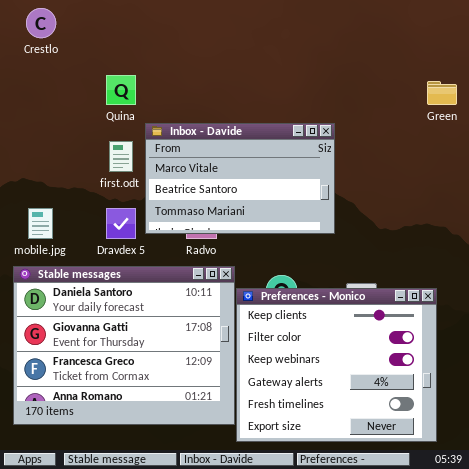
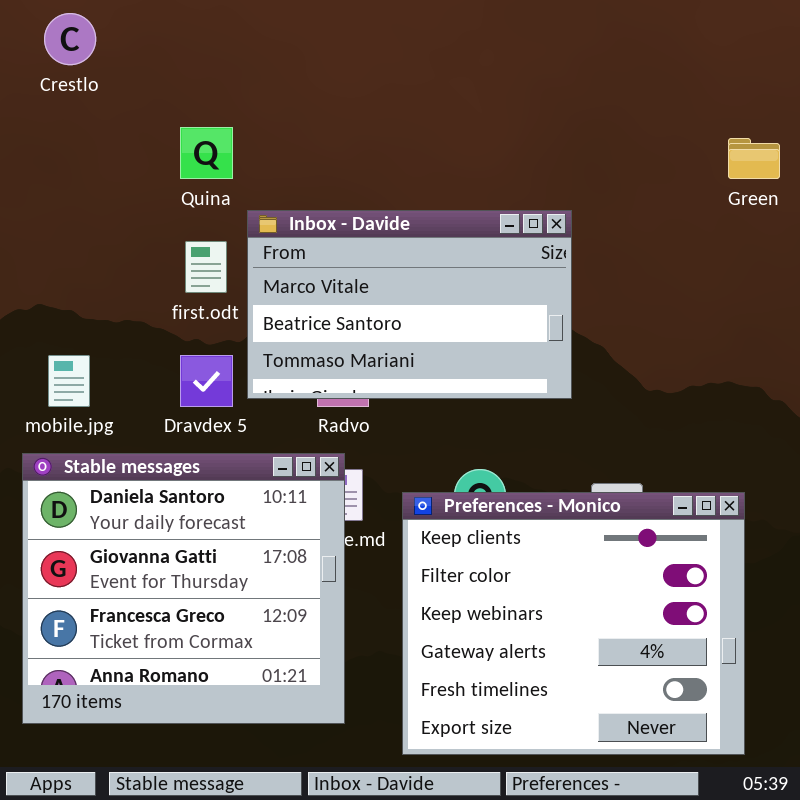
Stable messages: [13,266,235,425] -> [22,453,345,724], resized

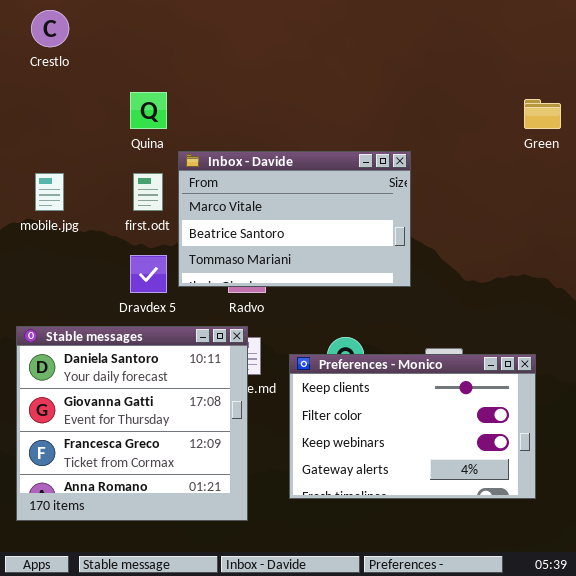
mobile.jpg: [48,355,90,407] -> [35,173,64,211], moved
Preferences - Monico: [402,492,745,755] -> [289,354,536,499], resized

